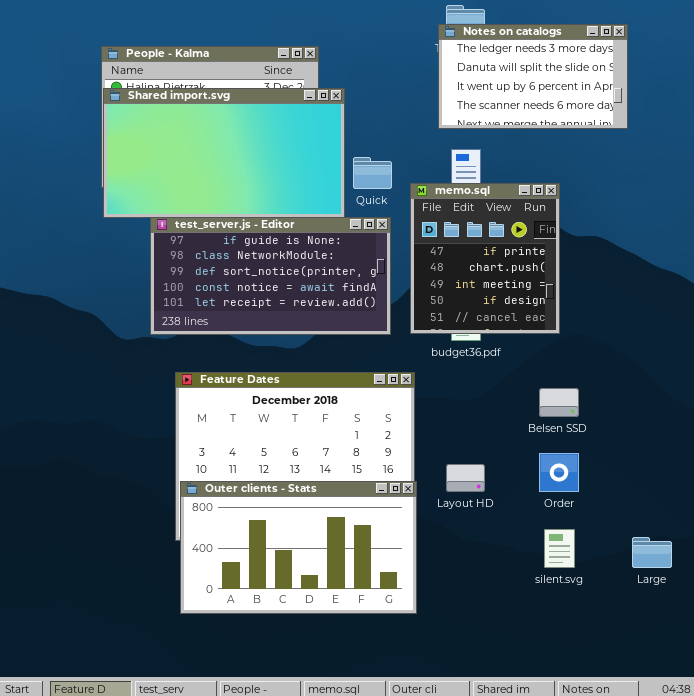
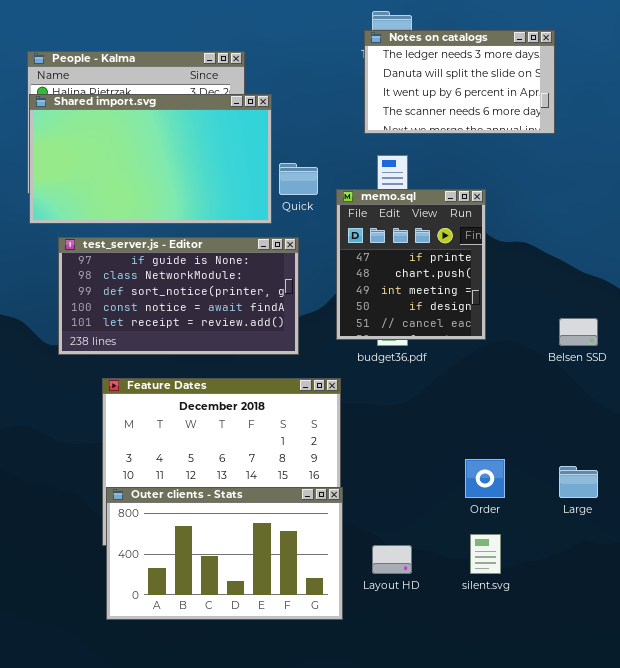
test_server.js - Editor: [150,217,391,335] -> [58,237,299,355], moved
Belsen SSD: [539,388,579,417] -> [559,318,598,346], moved
Layout HD: [446,464,485,492] -> [372,545,412,574], moved
Large: [632,537,672,568] -> [559,466,598,498], moved

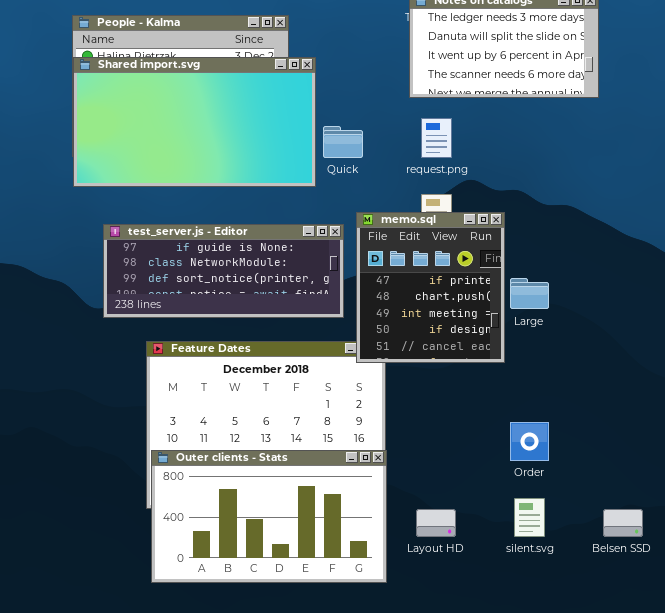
memo.sql: [336,189,486,340] -> [356,212,505,363], moved
test_server.js - Editor: [58,237,299,355] -> [103,224,344,318], resized
Belsen SSD: [559,318,598,346] -> [603,509,643,537], moved
Large: [559,466,598,498] -> [510,278,549,309], moved

